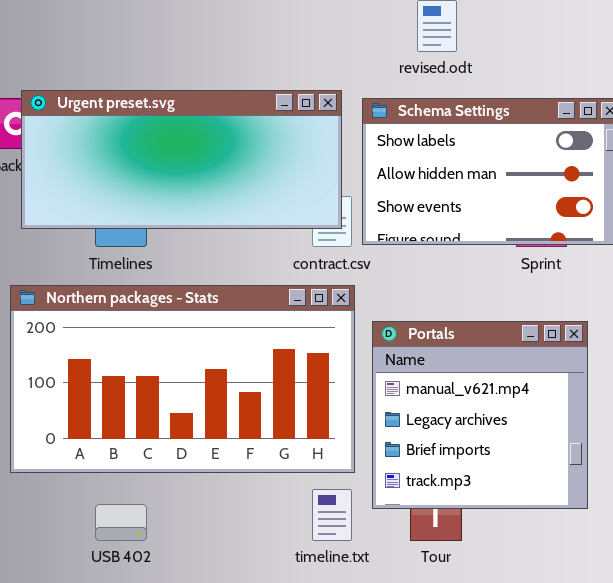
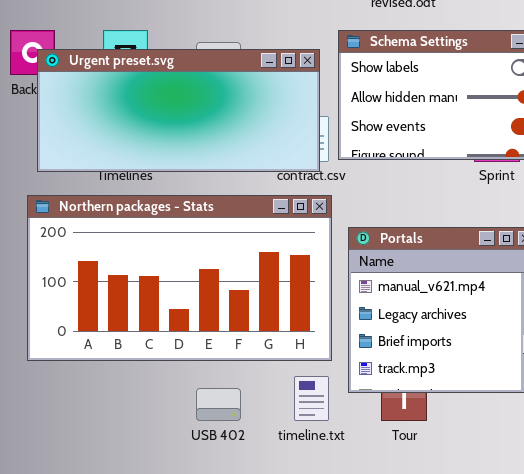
Urgent preset.svg: [21,90,342,229] -> [37,49,320,172], moved
USB 402: [95,504,147,541] -> [196,388,241,421], moved

